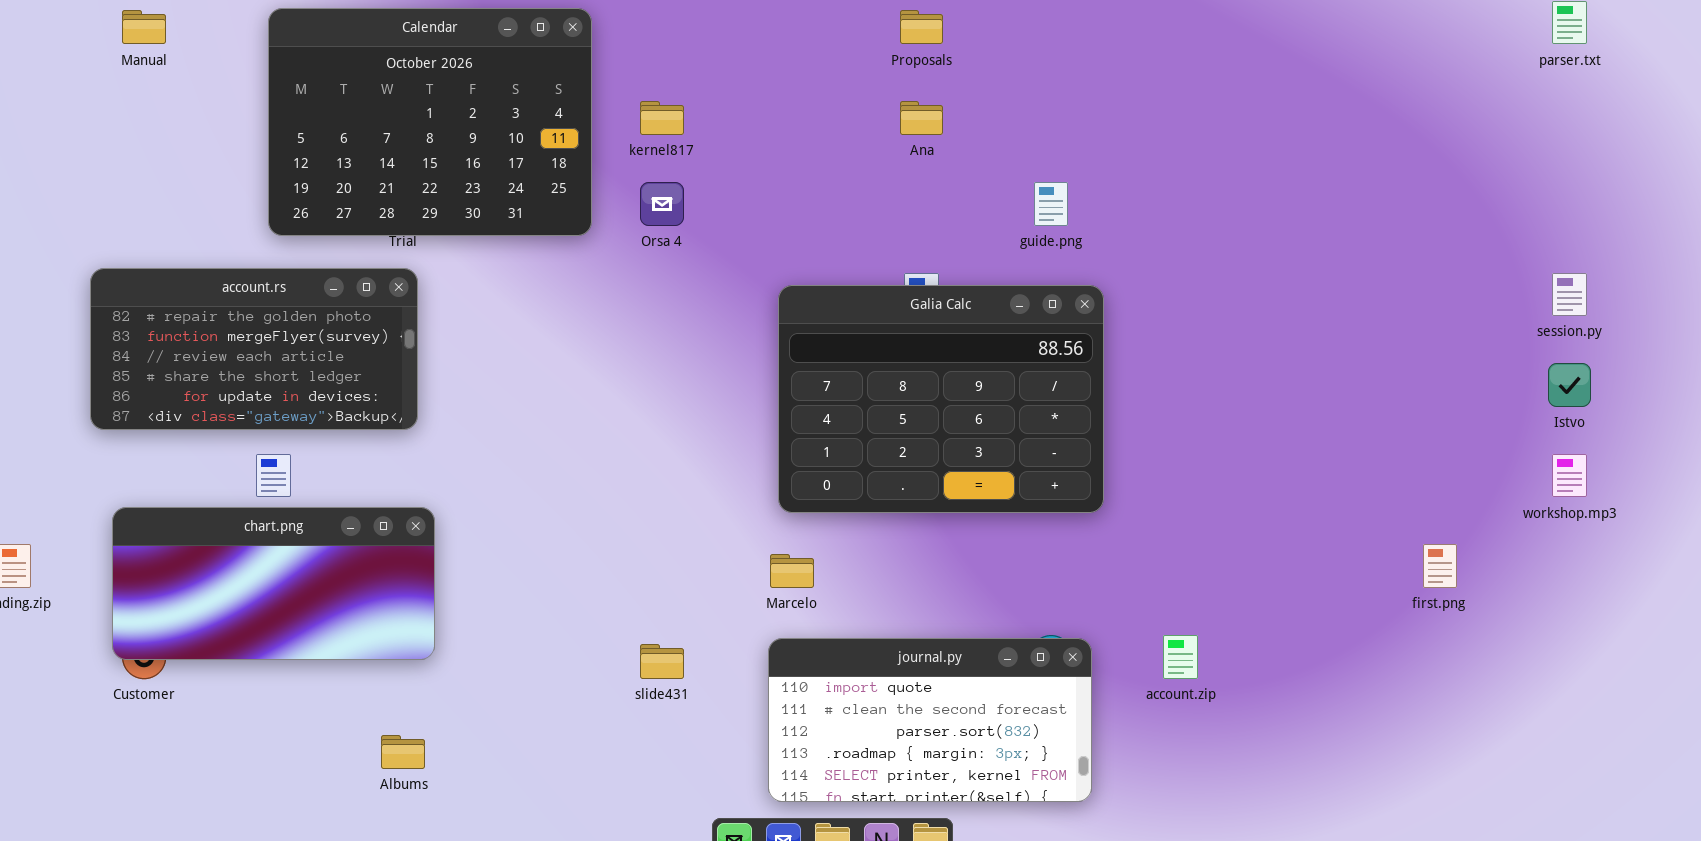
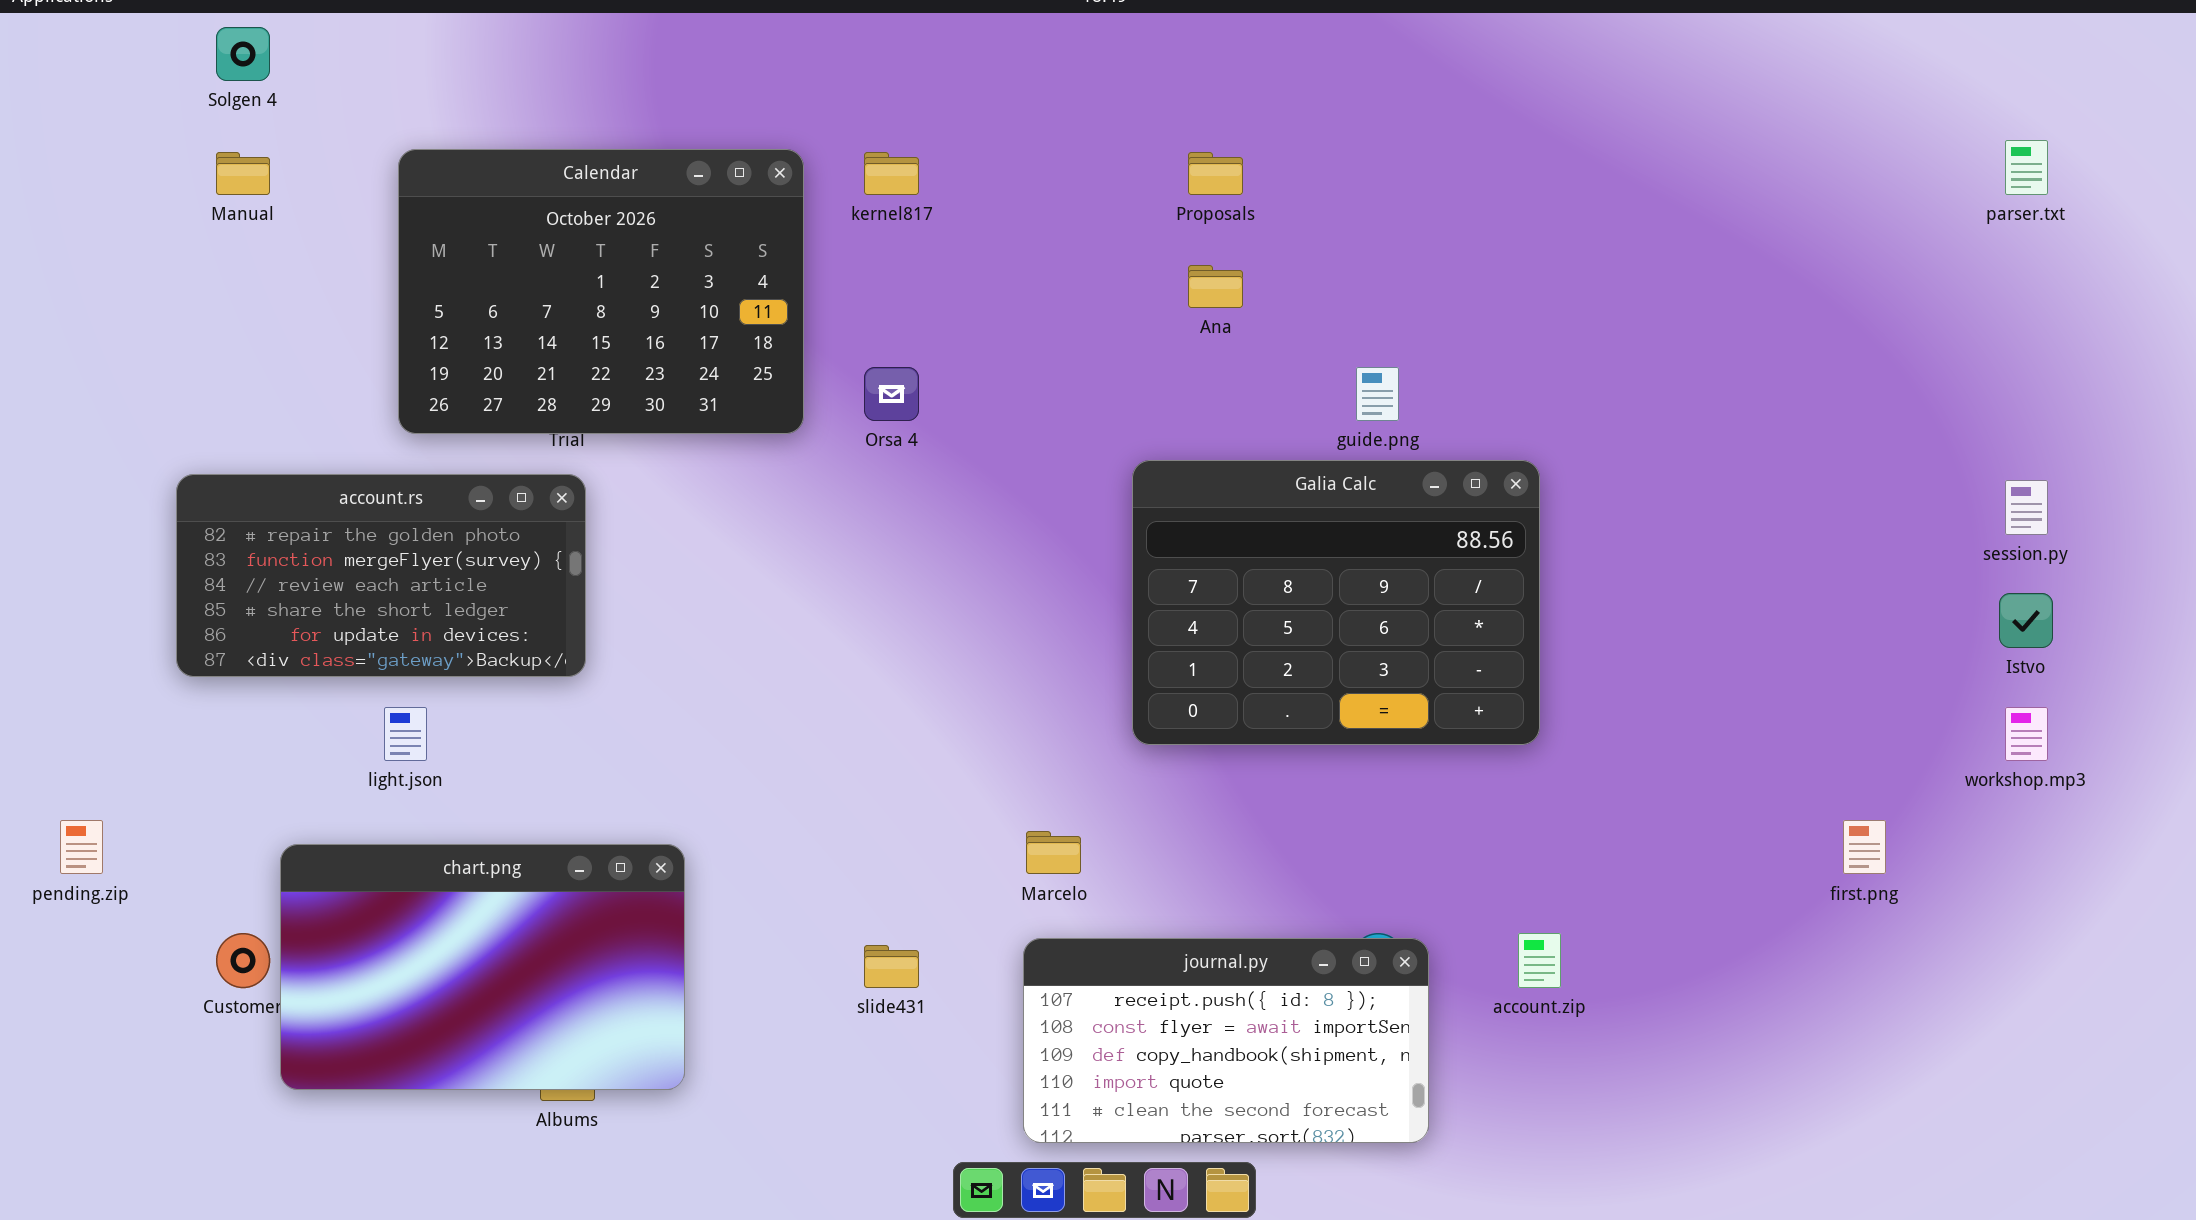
kernel817: [640,101,684,135] -> [864,152,919,195], moved
Galia Calc: [778,285,1104,513] -> [1132,460,1540,745], moved
chart.png: [112,507,435,660] -> [280,844,685,1090], moved, resized
journal.py: [768,638,1092,802] -> [1023,938,1429,1143], scrolled up 3 rows

